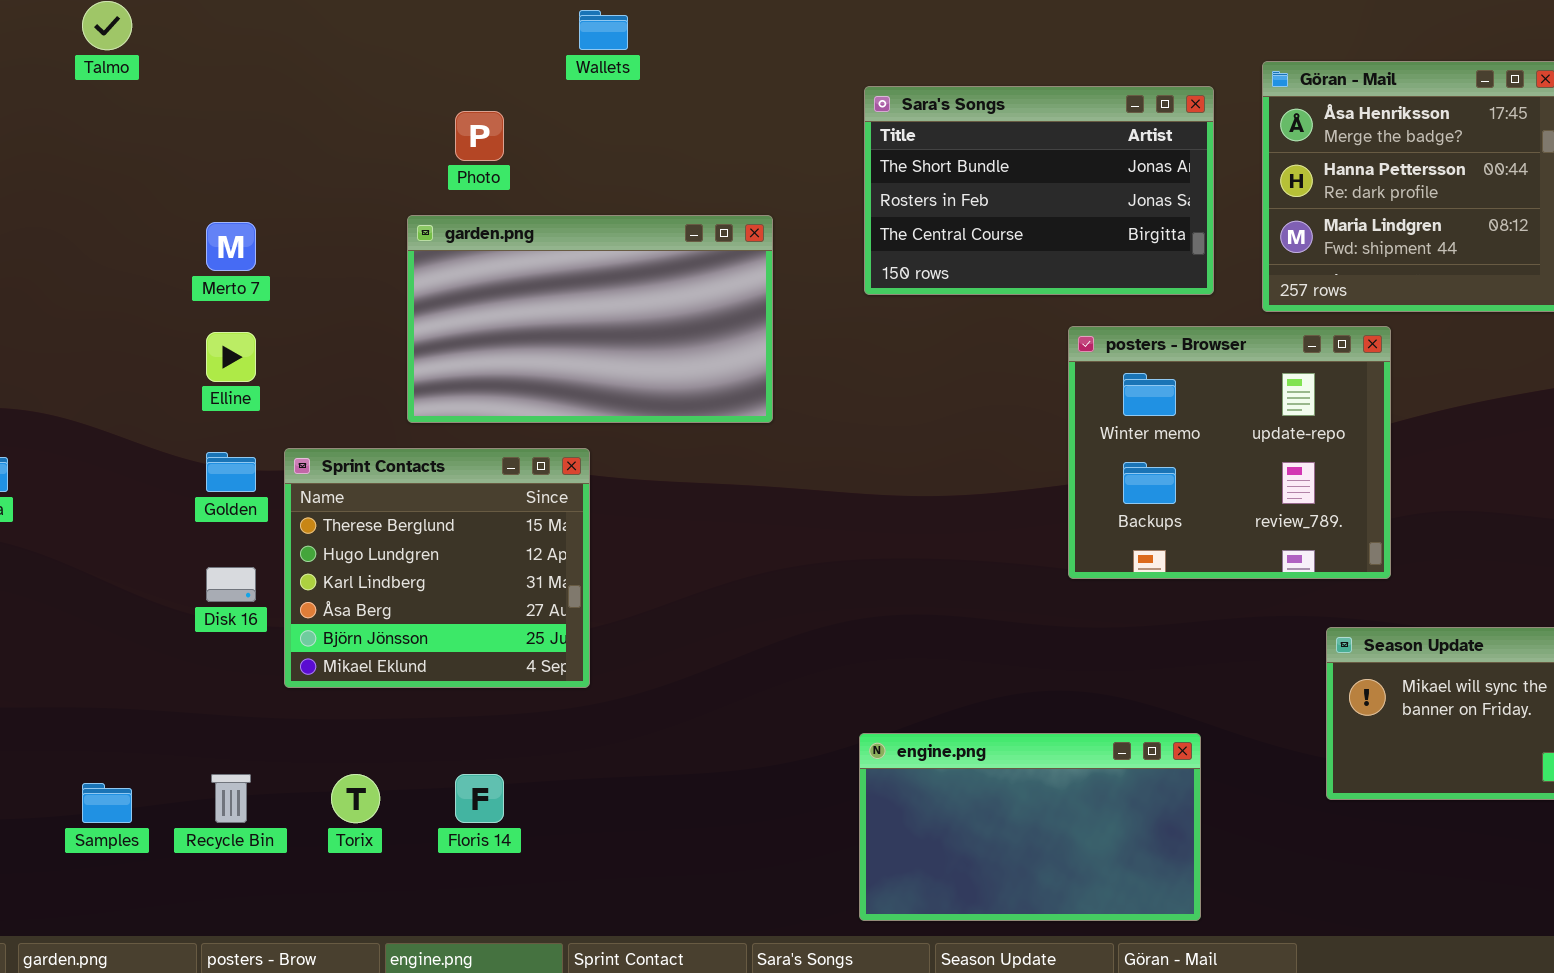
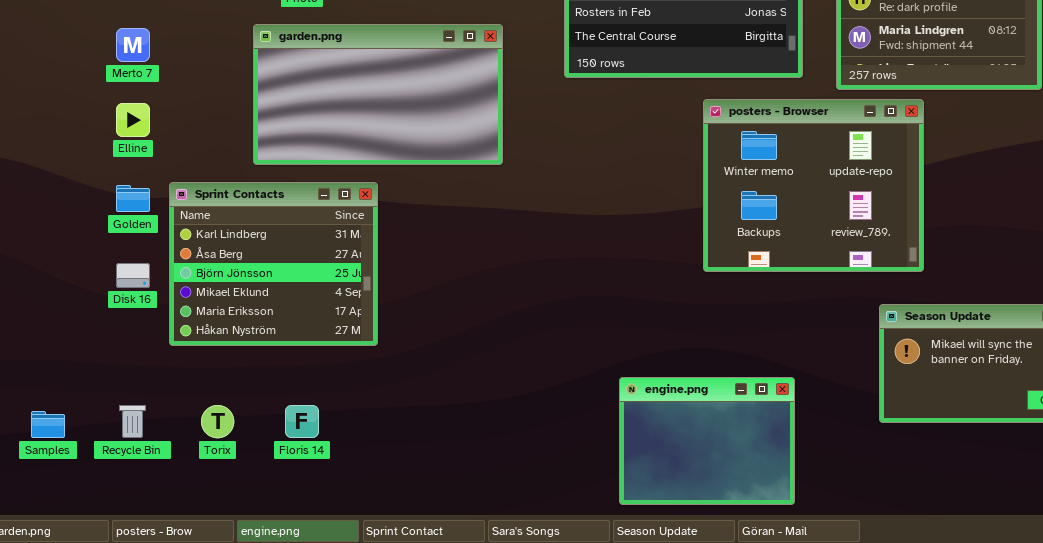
Sprint Contacts: [284,448,590,688] -> [169,182,378,346], scrolled down 2 rows
engine.png: [859,733,1201,921] -> [619,377,795,505], resized

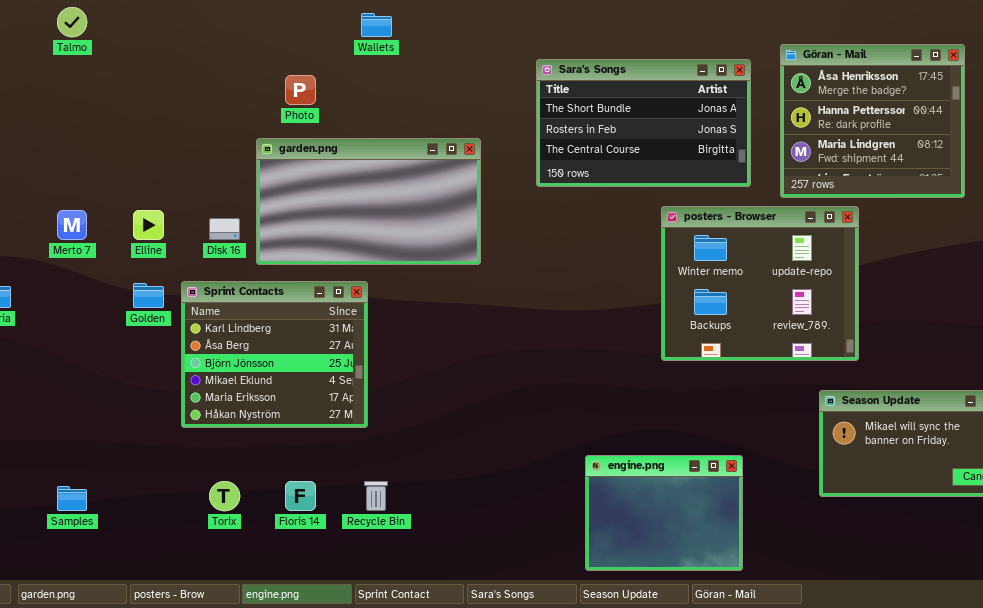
Merto 7: [116,28,150,62] -> [57,210,87,240], moved
Disk 16: [116,263,150,288] -> [209,218,240,240], moved
Recycle Bin: [119,405,146,438] -> [364,481,388,511], moved

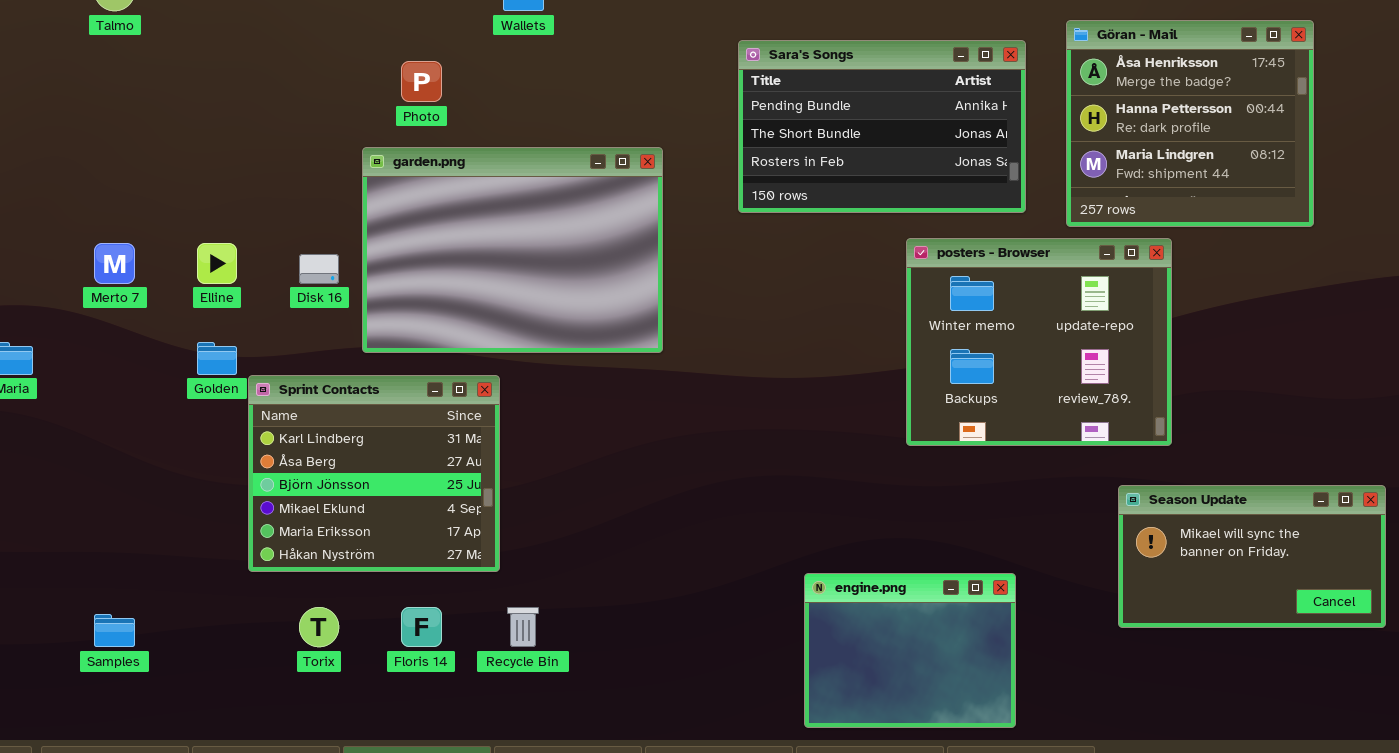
Sara's Songs: [536,59,751,187] -> [738,40,1026,213], scrolled up 1 row
garden.png: [256,138,481,265] -> [362,147,663,353], resized
Sprint Contacts: [181,281,368,428] -> [248,375,500,572], moved

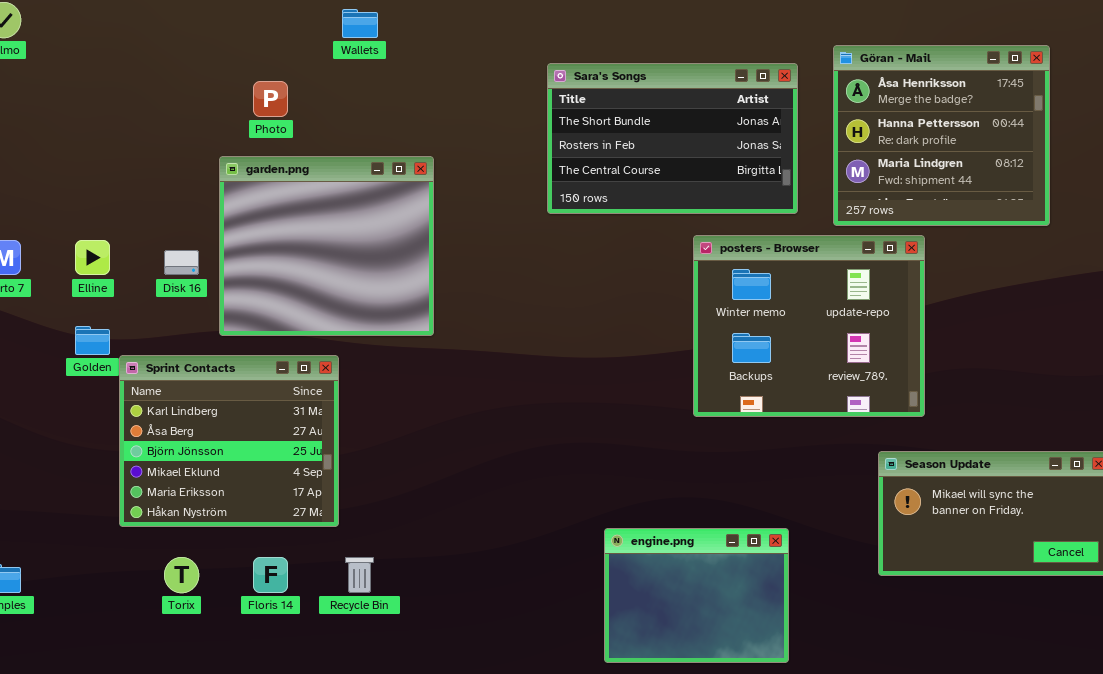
Sara's Songs: [738,40,1026,213] -> [547,63,798,214], scrolled down 1 row
garden.png: [362,147,663,353] -> [219,156,434,336], resized

